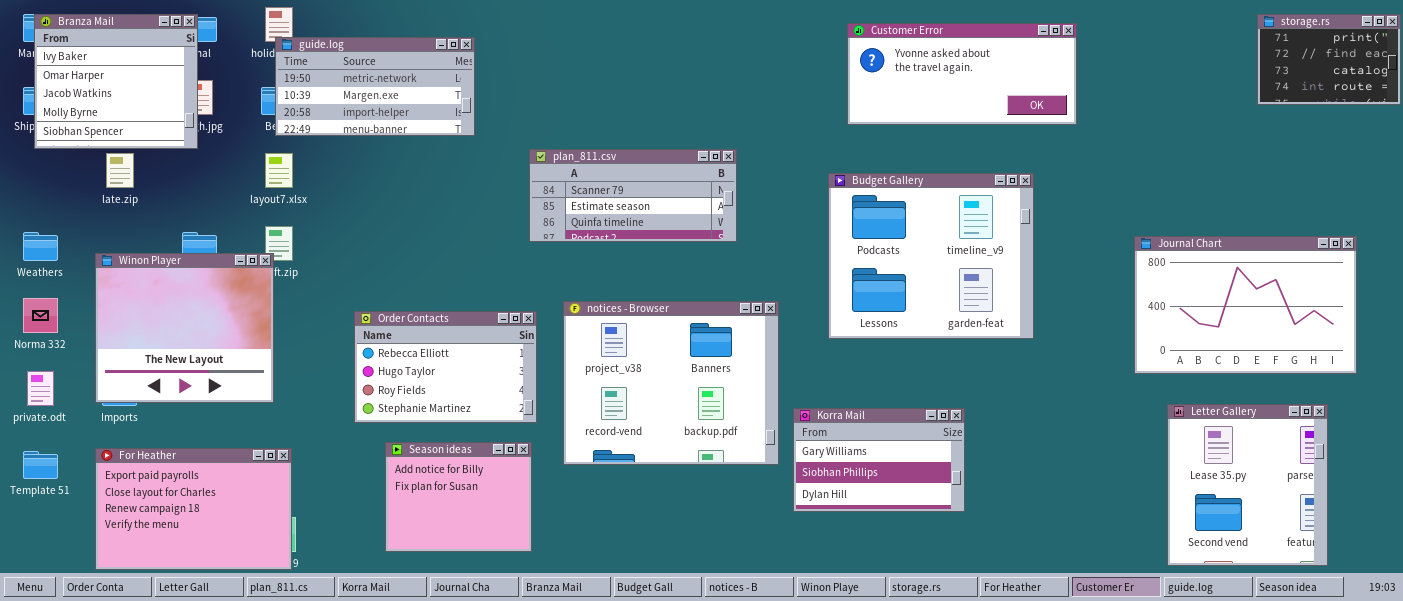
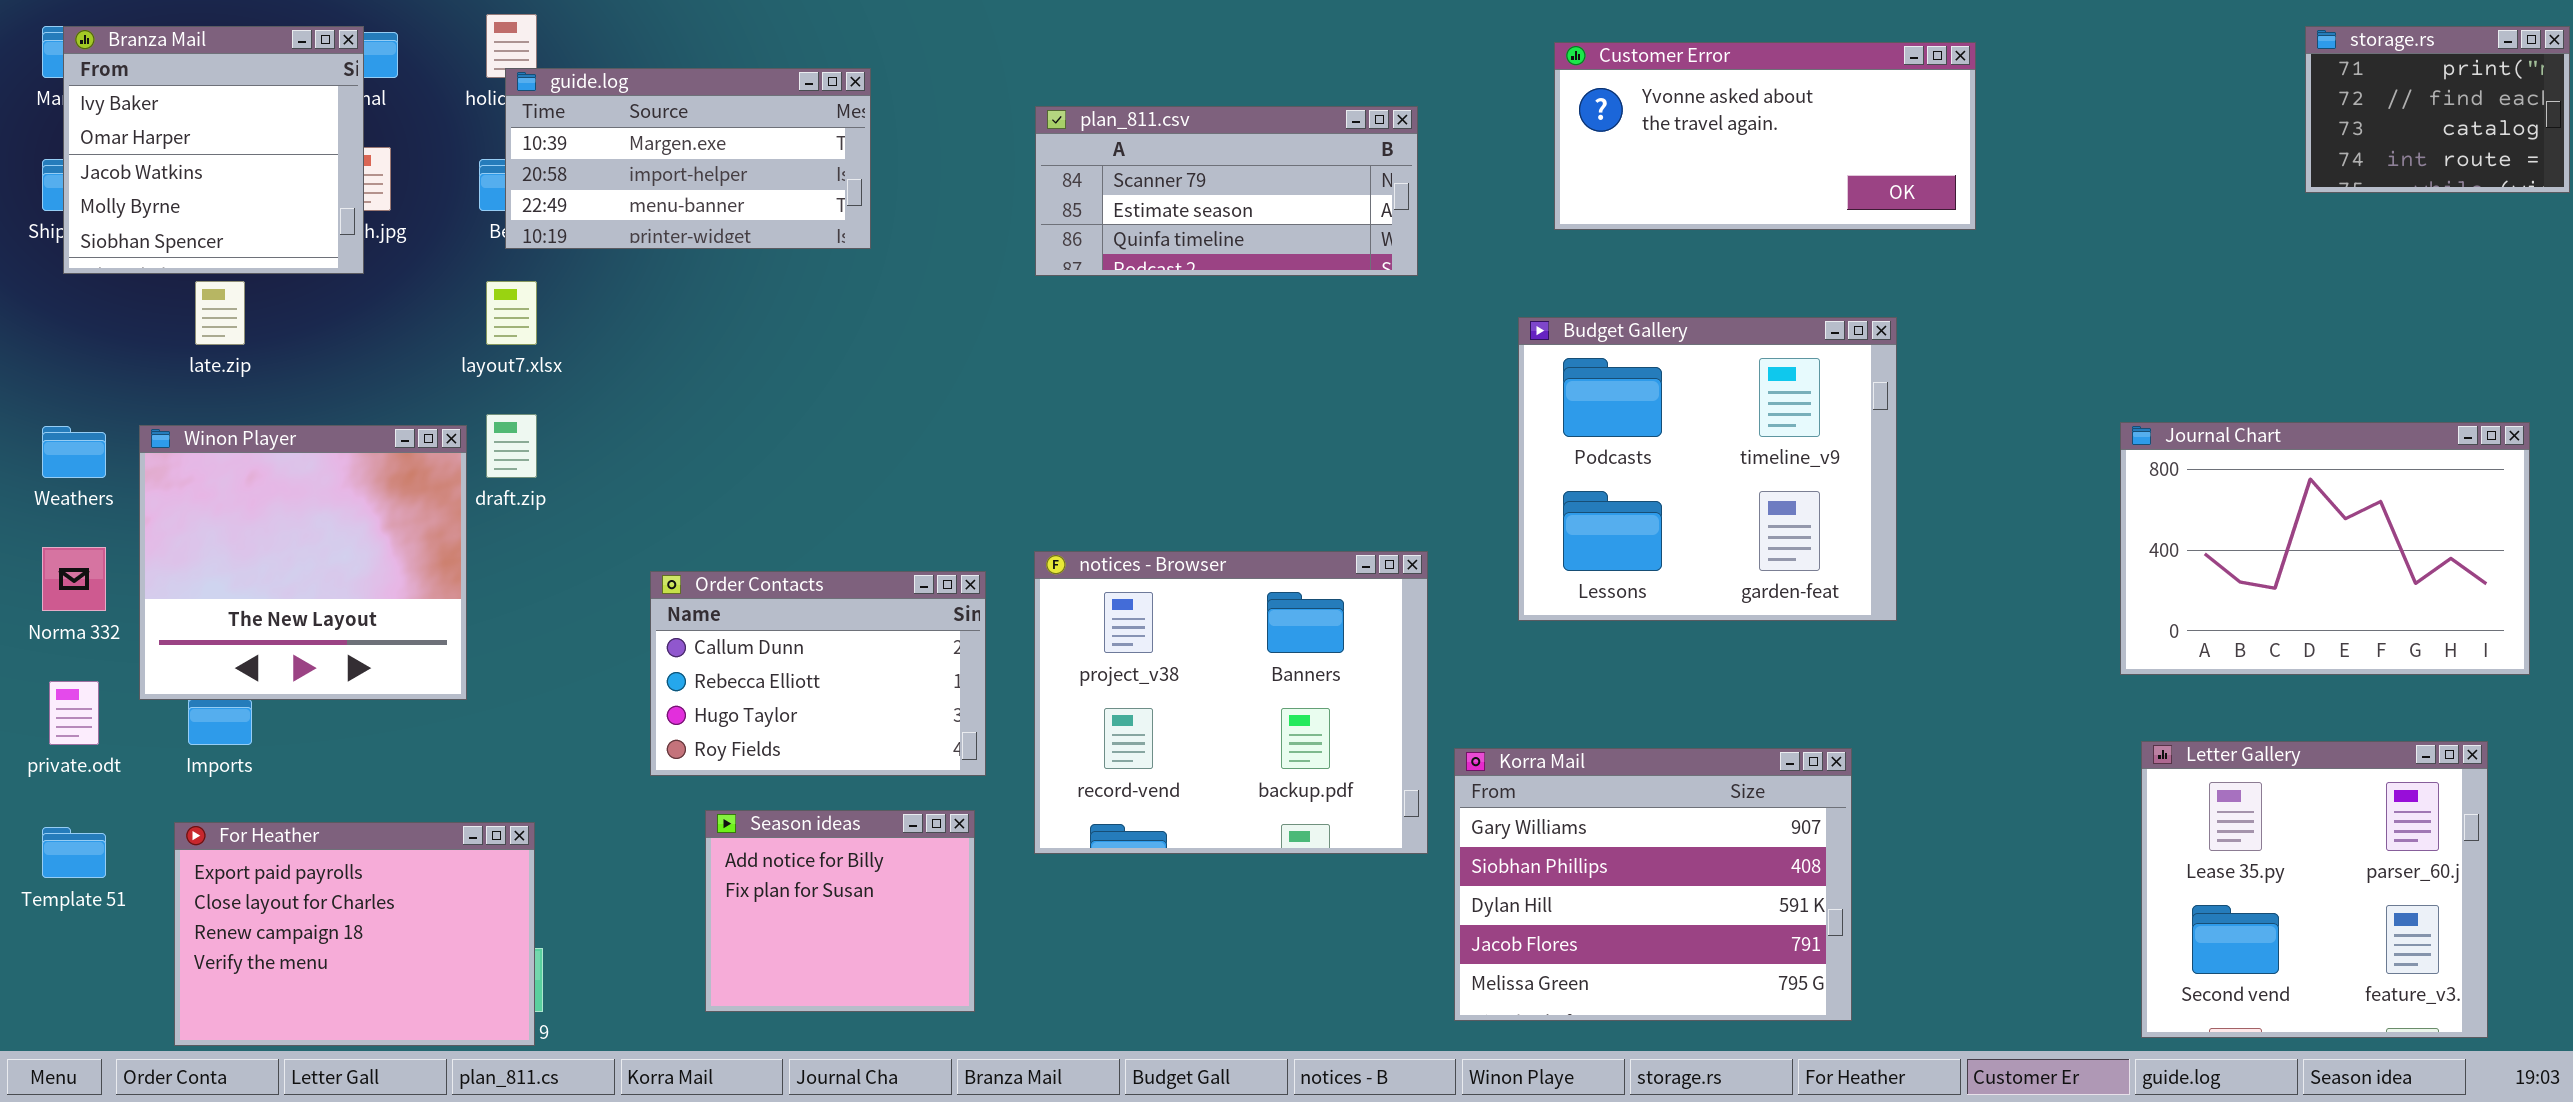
guide.log: [275,37,475,136] -> [505,68,871,249], scrolled down 1 row
plan_811.csv: [529,149,737,242] -> [1035,106,1418,276], moved
Journal Chart: [1134,236,1357,374] -> [2120,422,2530,675], moved
Winon Player: [95,253,274,403] -> [139,425,467,700], moved
Order Contacts: [354,311,537,423] -> [650,571,986,776], scrolled up 1 row
Letter Gallery: [1167,404,1328,566] -> [2141,741,2488,1038], resized
Korra Mail: [793,408,965,512] -> [1454,748,1852,1021], resized

